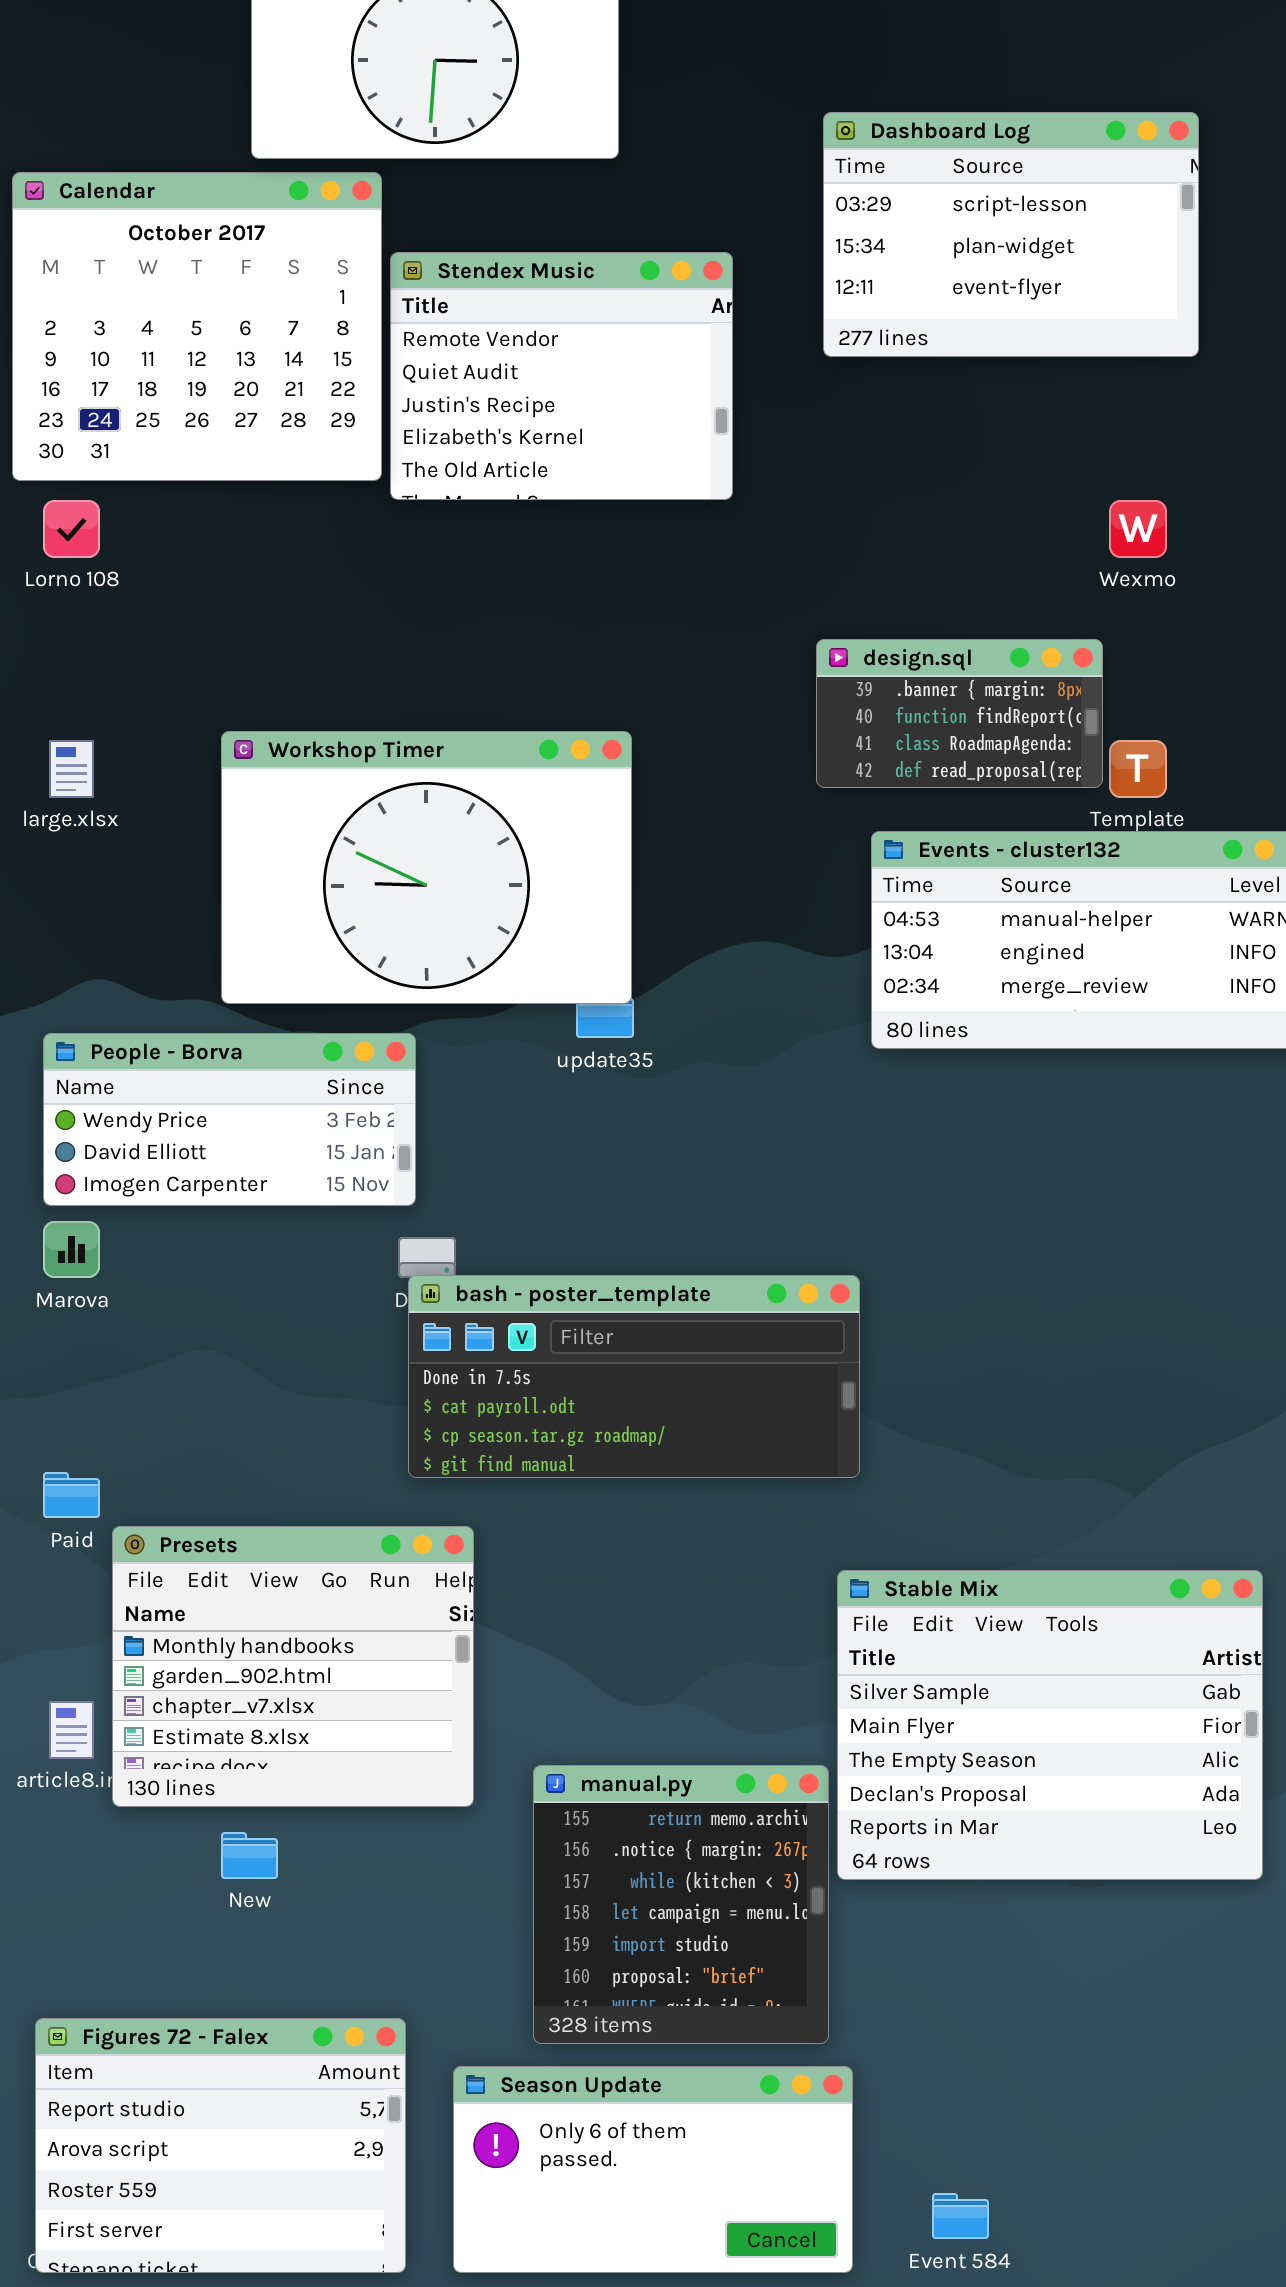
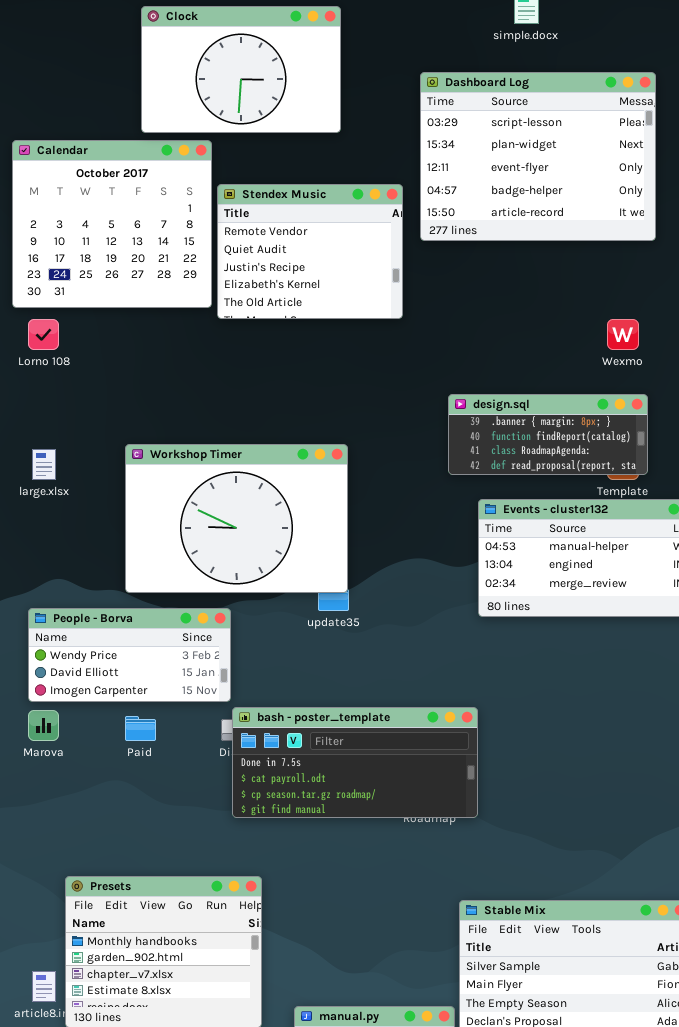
Dashboard Log: [823,112,1199,357] -> [420,72,656,241], resized
design.sql: [816,639,1103,788] -> [448,394,648,475], resized
bash - poster_template: [408,1275,860,1478] -> [232,707,478,818], moved
Paid: [43,1472,100,1518] -> [125,716,156,741], moved

